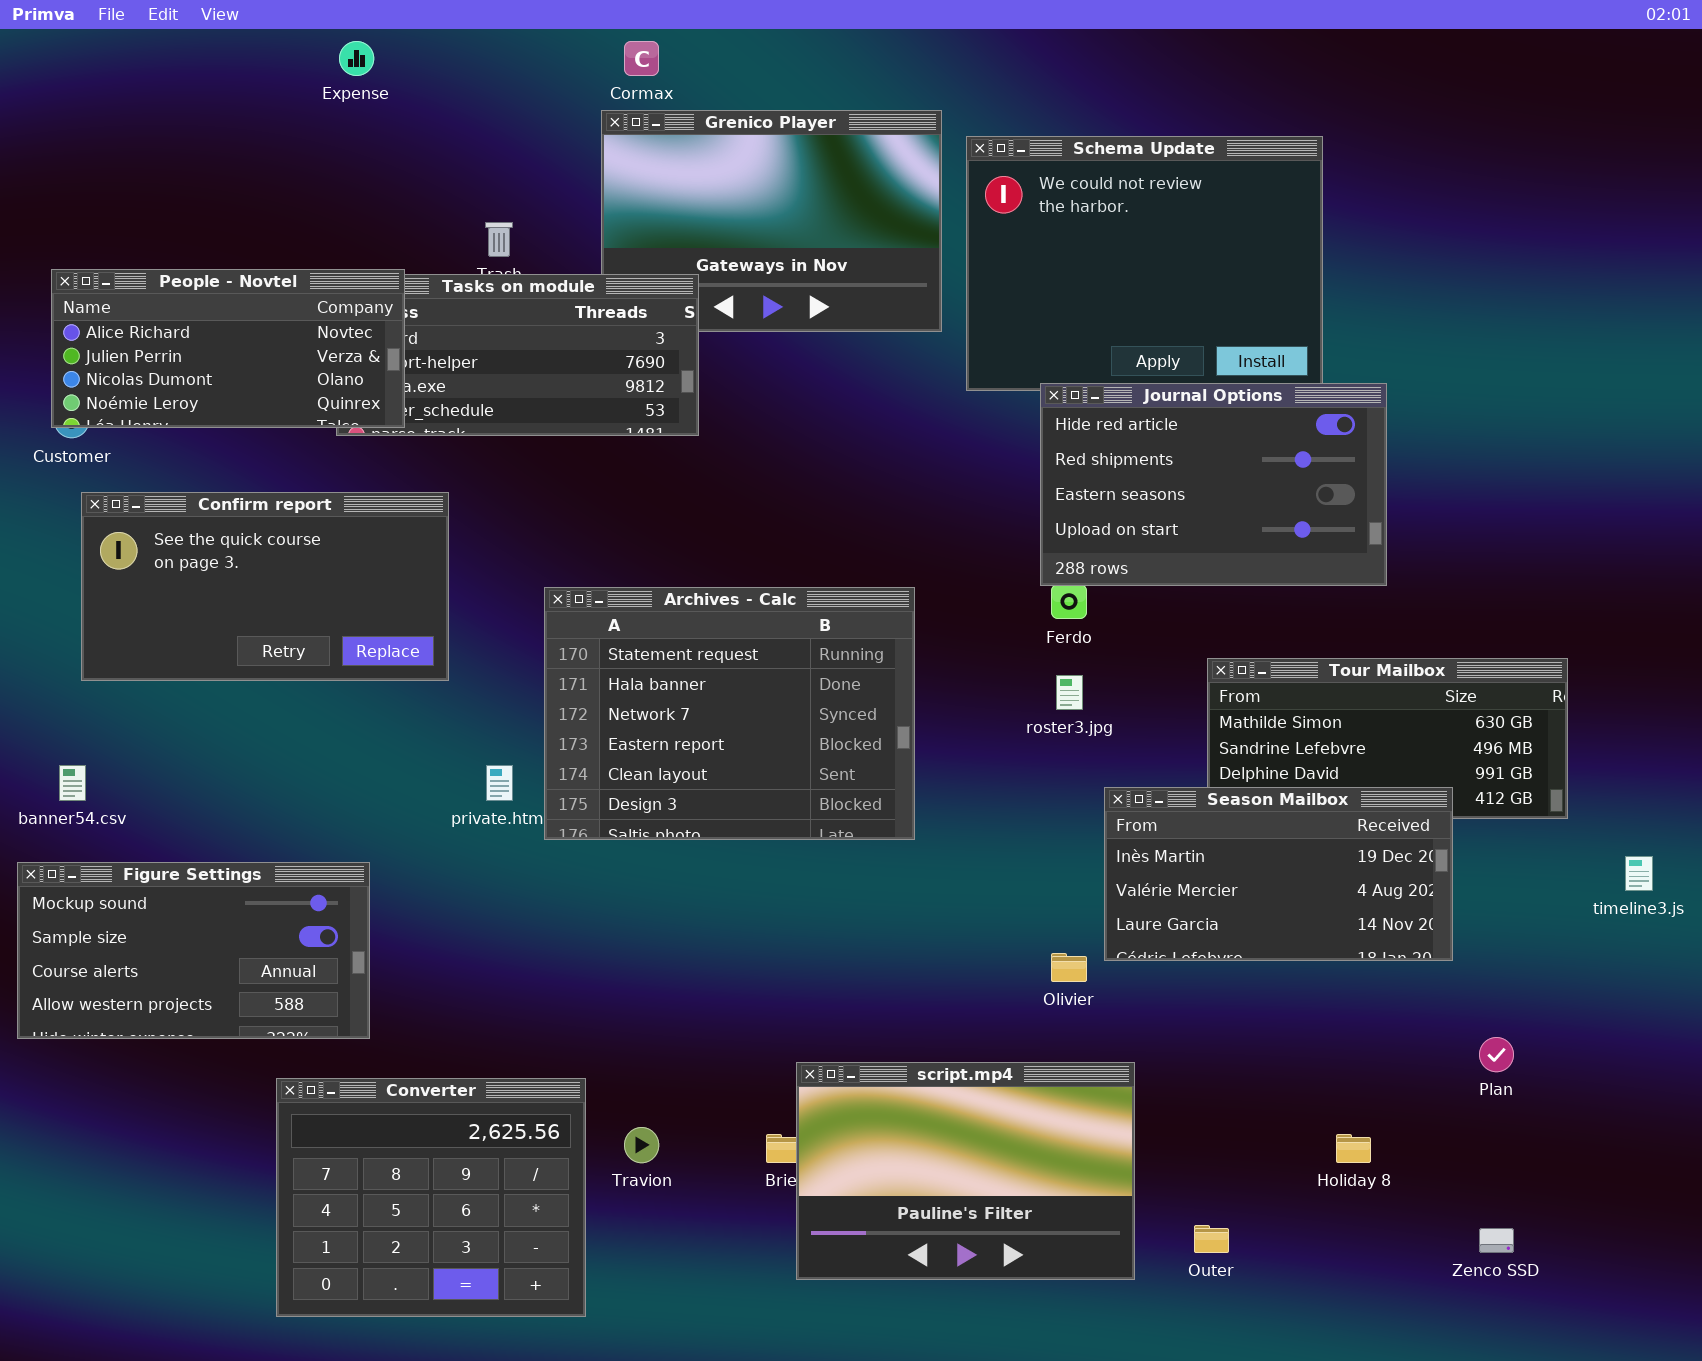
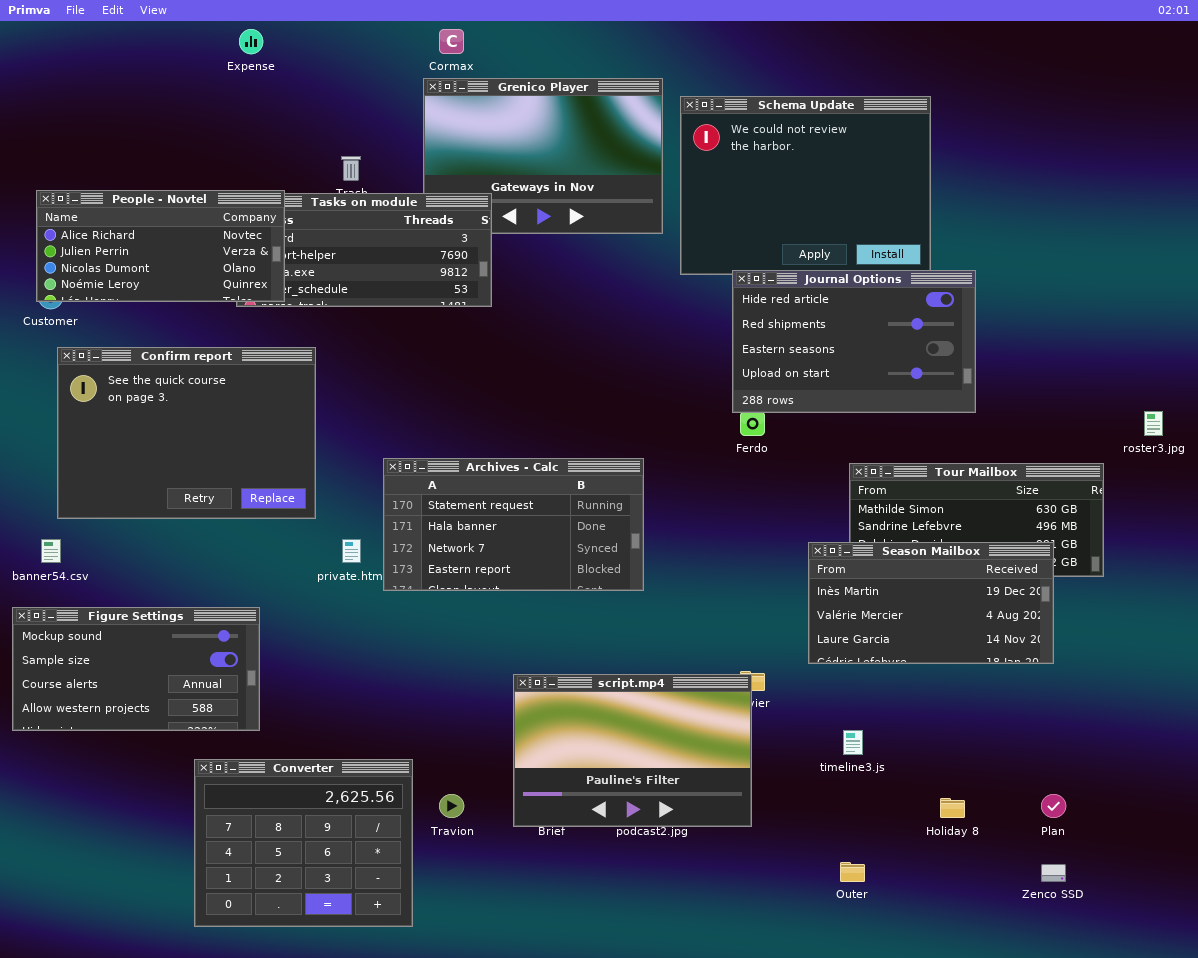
Confirm report: [81,492,449,681] -> [57,347,316,519], resized
Archives - Calc: [544,587,915,840] -> [383,458,644,591], resized
roster3.jpg: [1056,675,1083,710] -> [1144,411,1163,436], moved
Season Mailbox: [1104,787,1453,961] -> [808,542,1054,664], moved
timeline3.js: [1625,856,1653,891] -> [843,730,863,755], moved
Plan: [1479,1037,1514,1072] -> [1041,794,1066,818], moved
script.mp4: [796,1062,1135,1280] -> [513,674,752,827], moved

